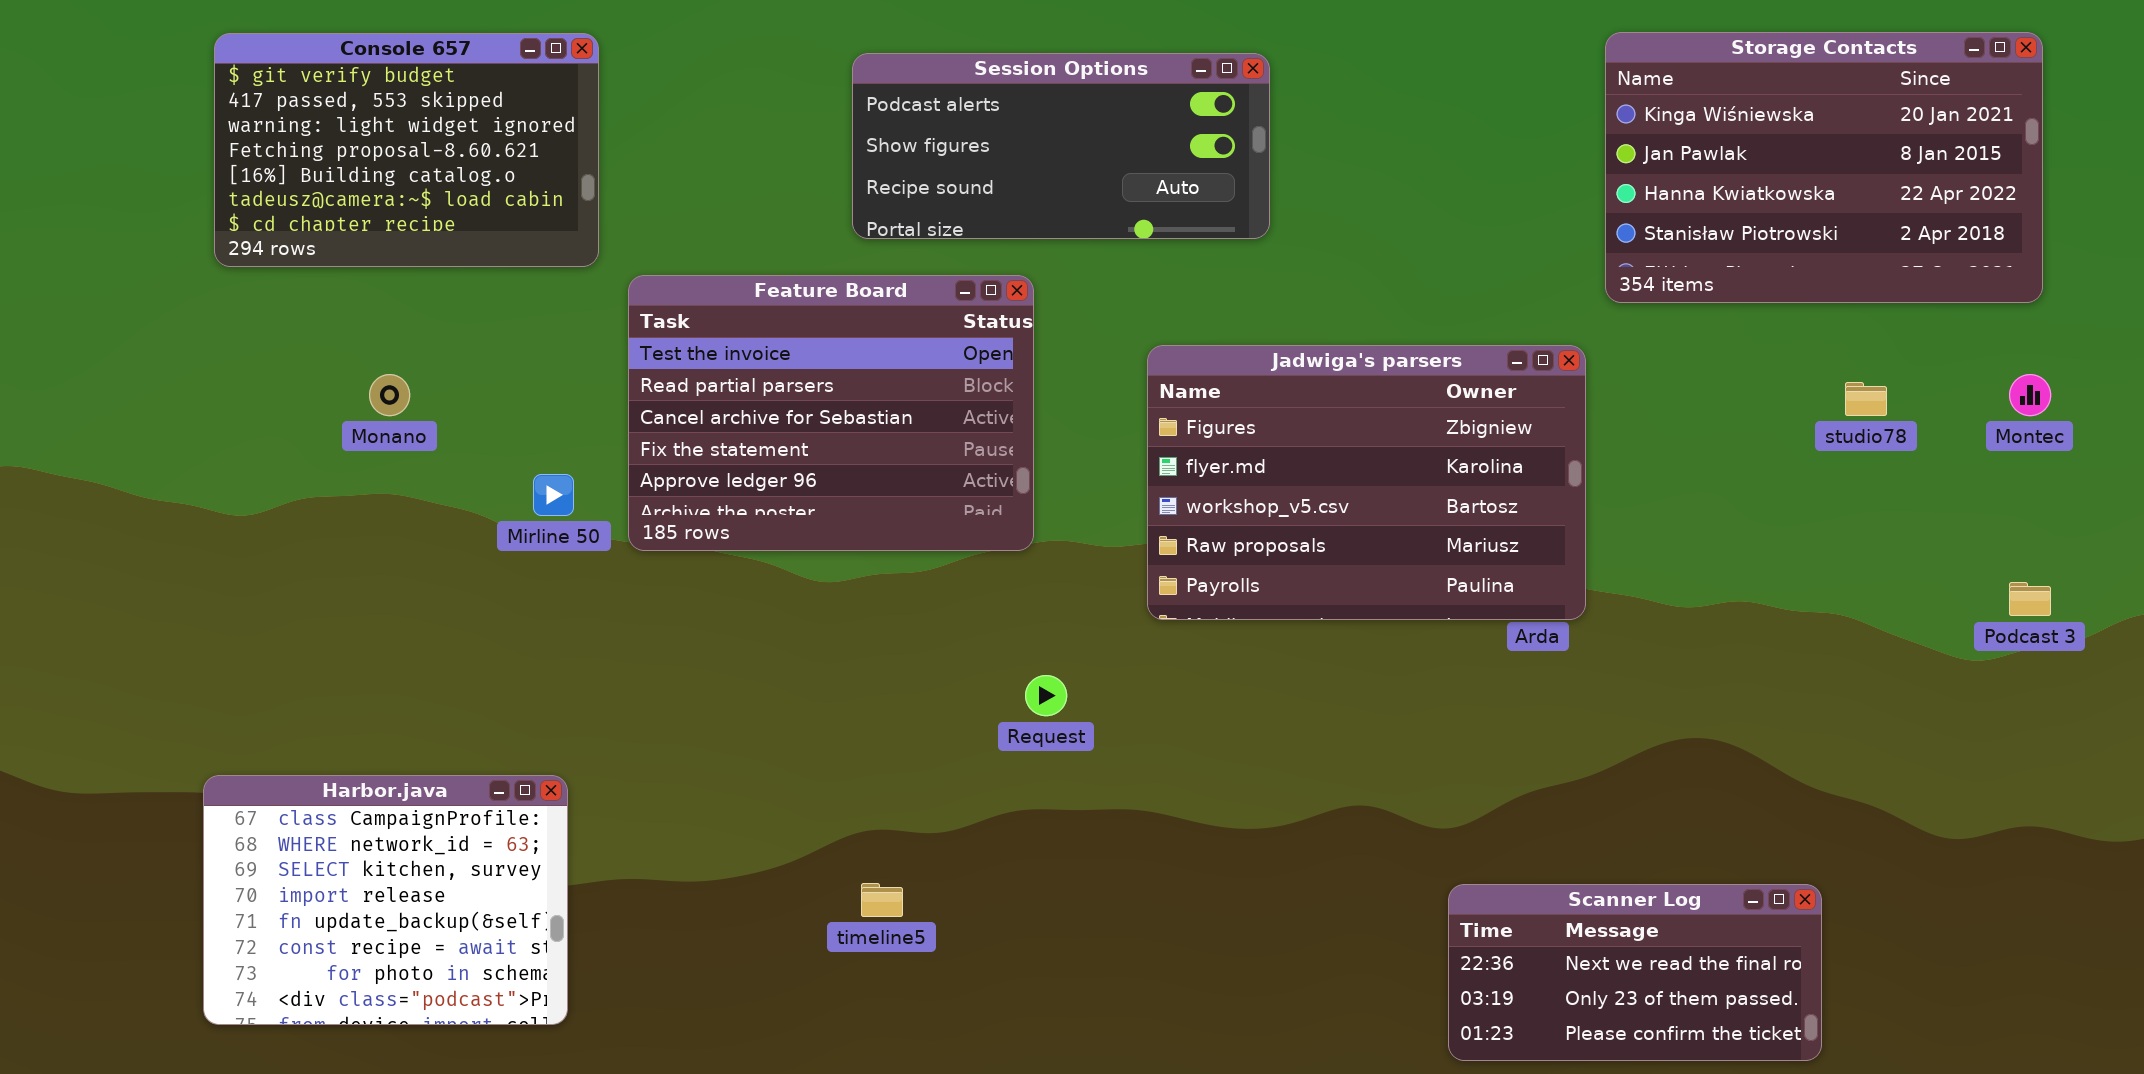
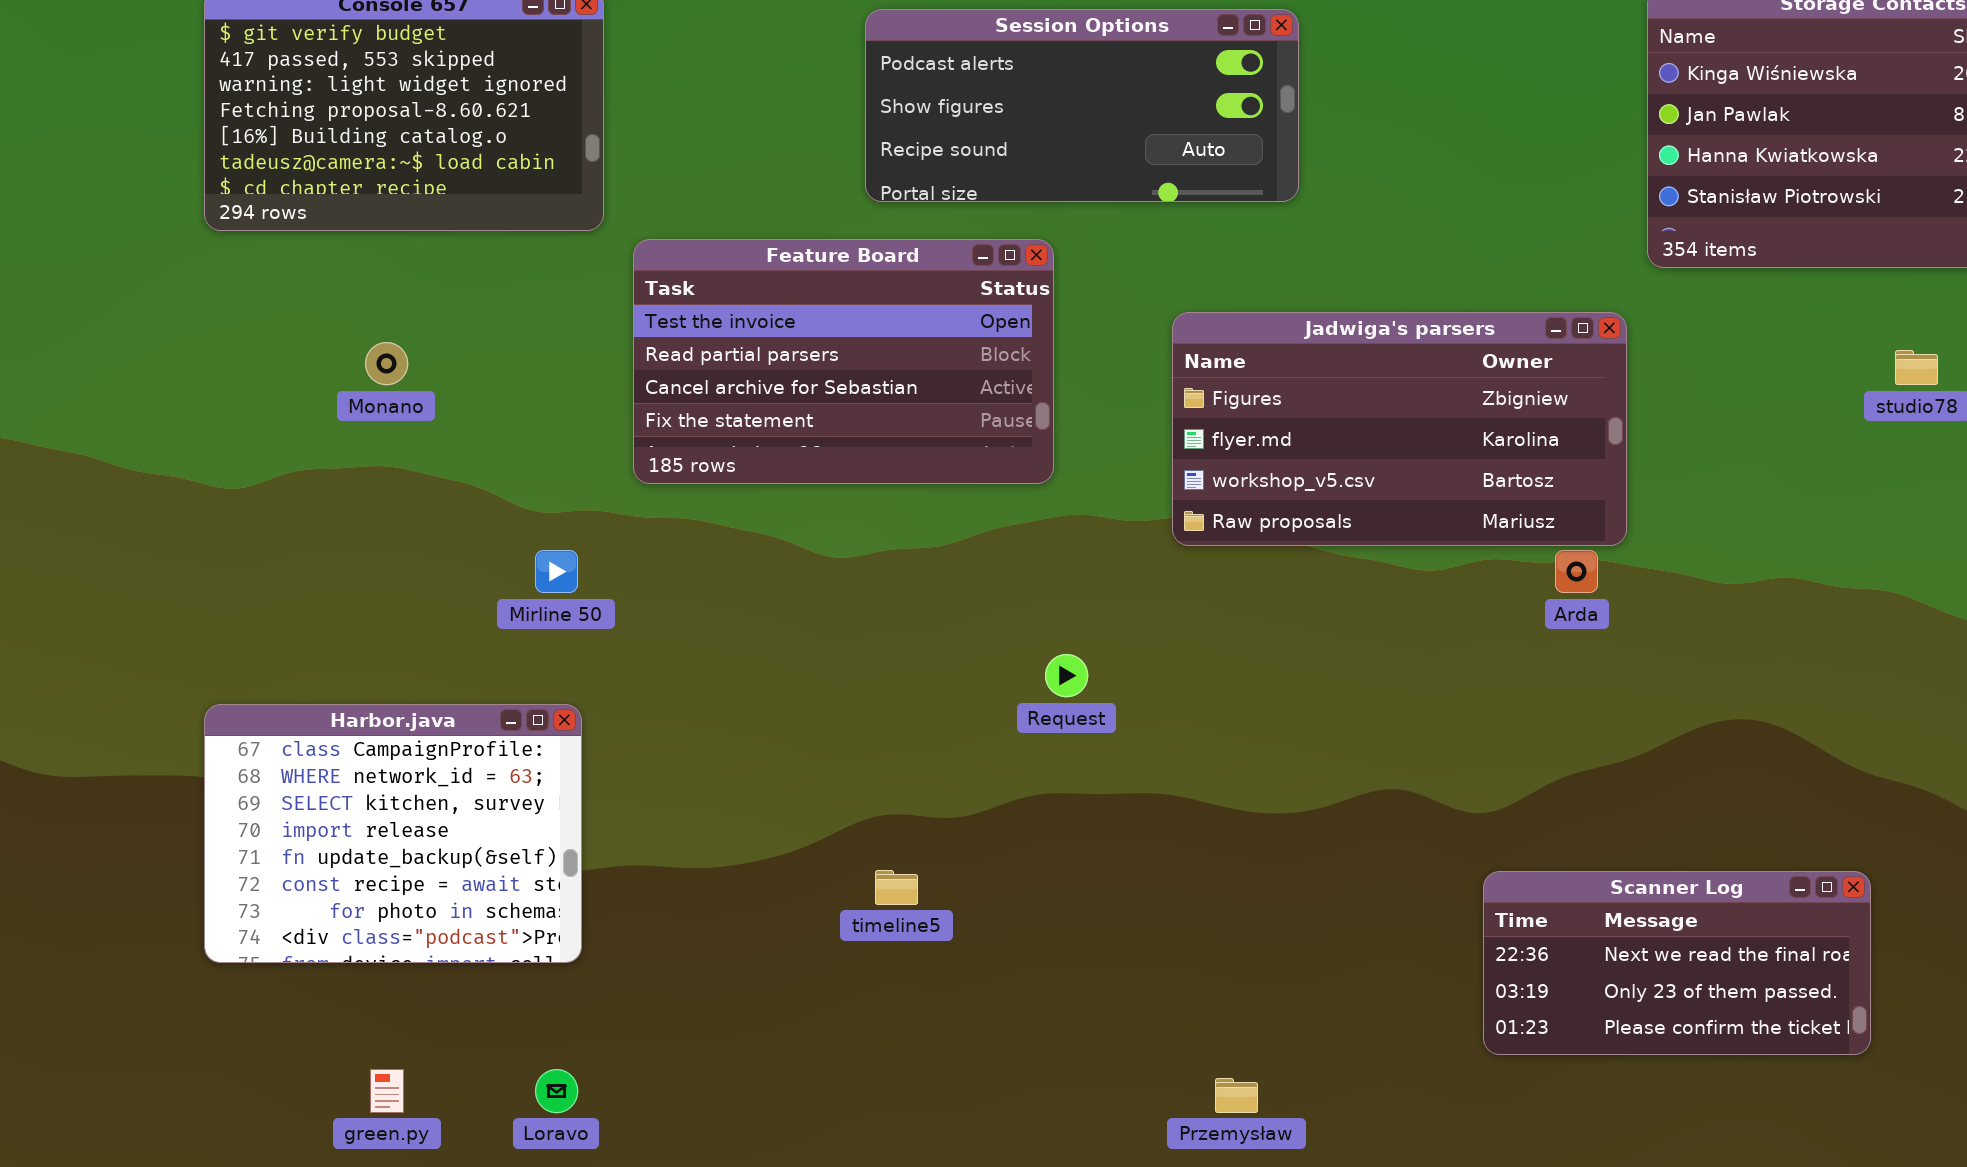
Feature Board: [628,275,1034,551] -> [633,239,1054,484], resized
Jadwiga's parsers: [1147,345,1586,620] -> [1172,312,1627,546], resized
Mirline 50: [533,474,574,516] -> [535,550,578,593], moved
Harbor.java: [203,775,568,1025] -> [204,704,582,963], moved

